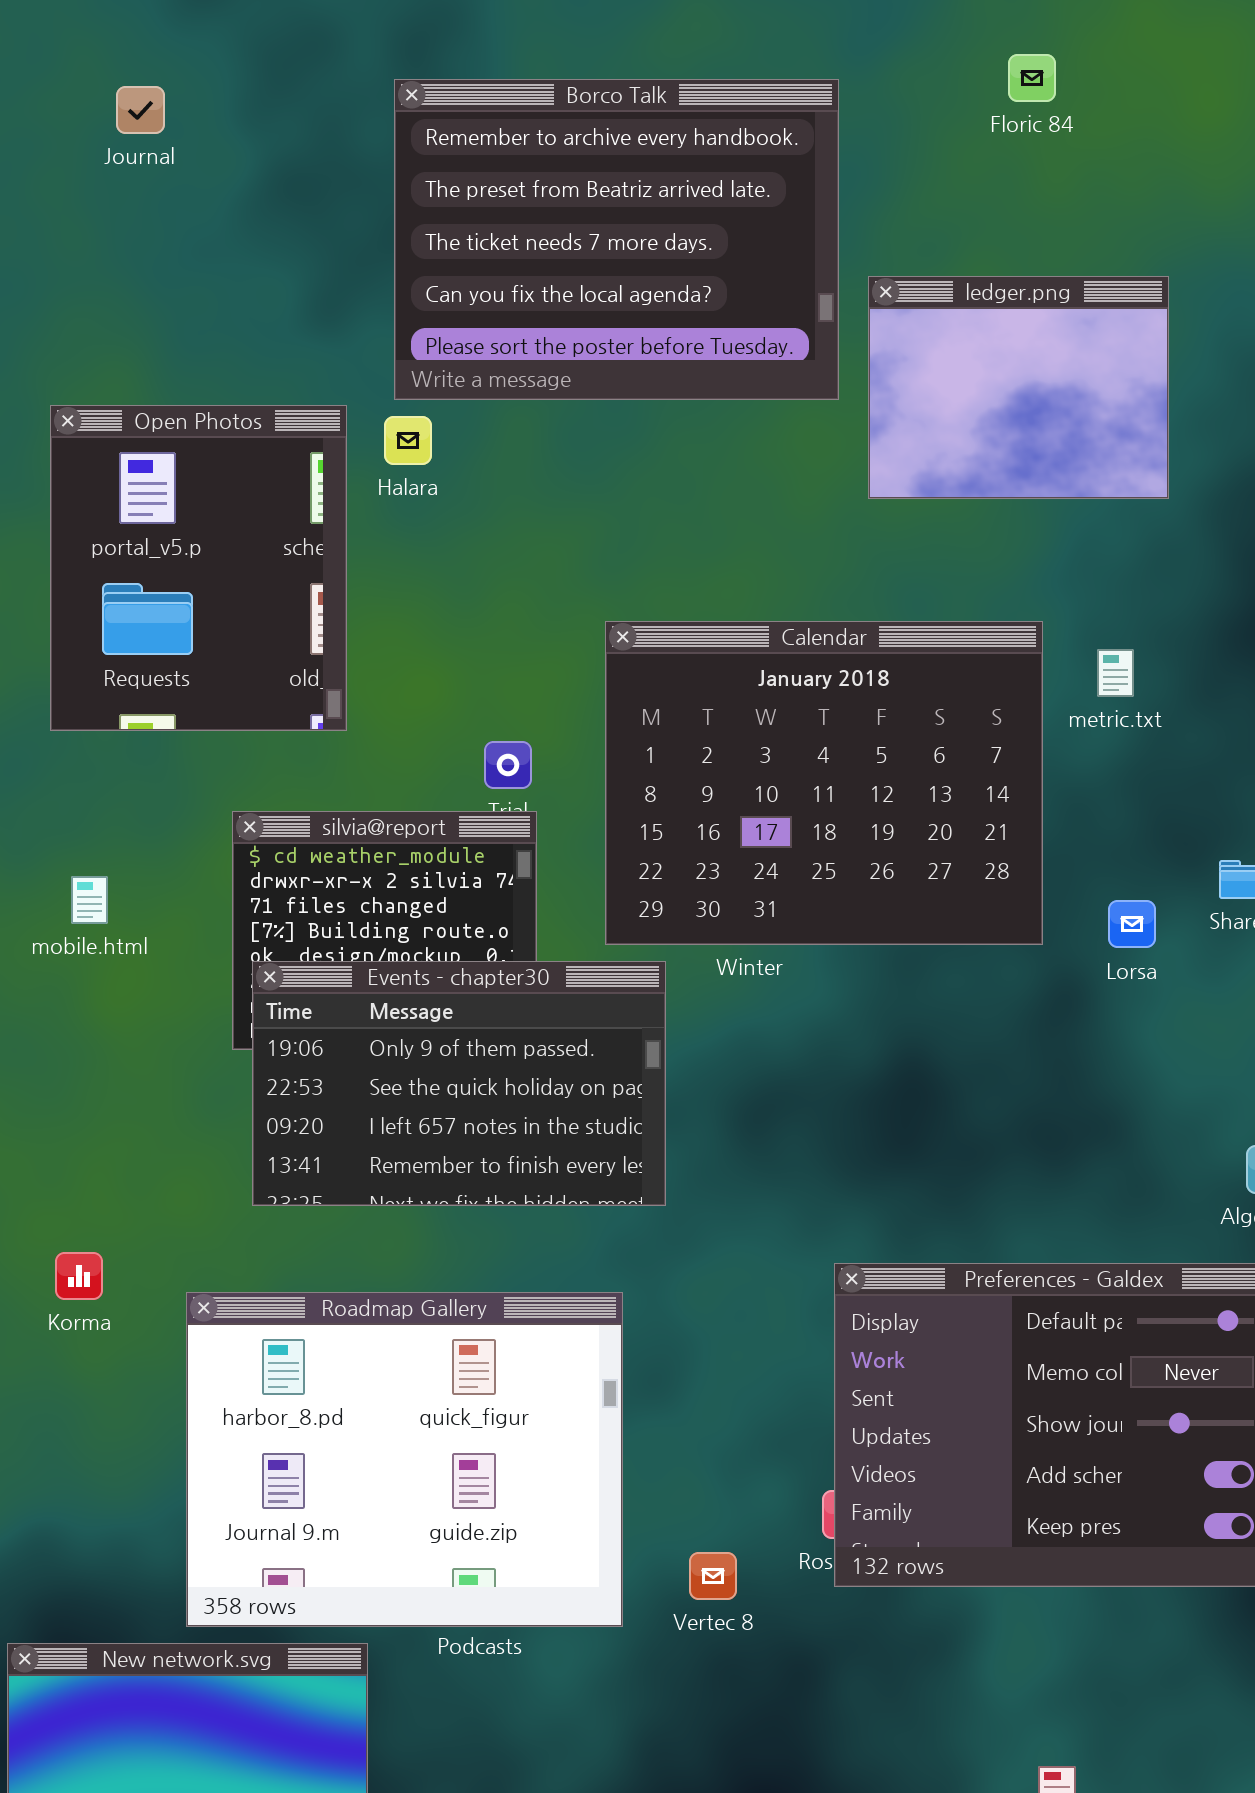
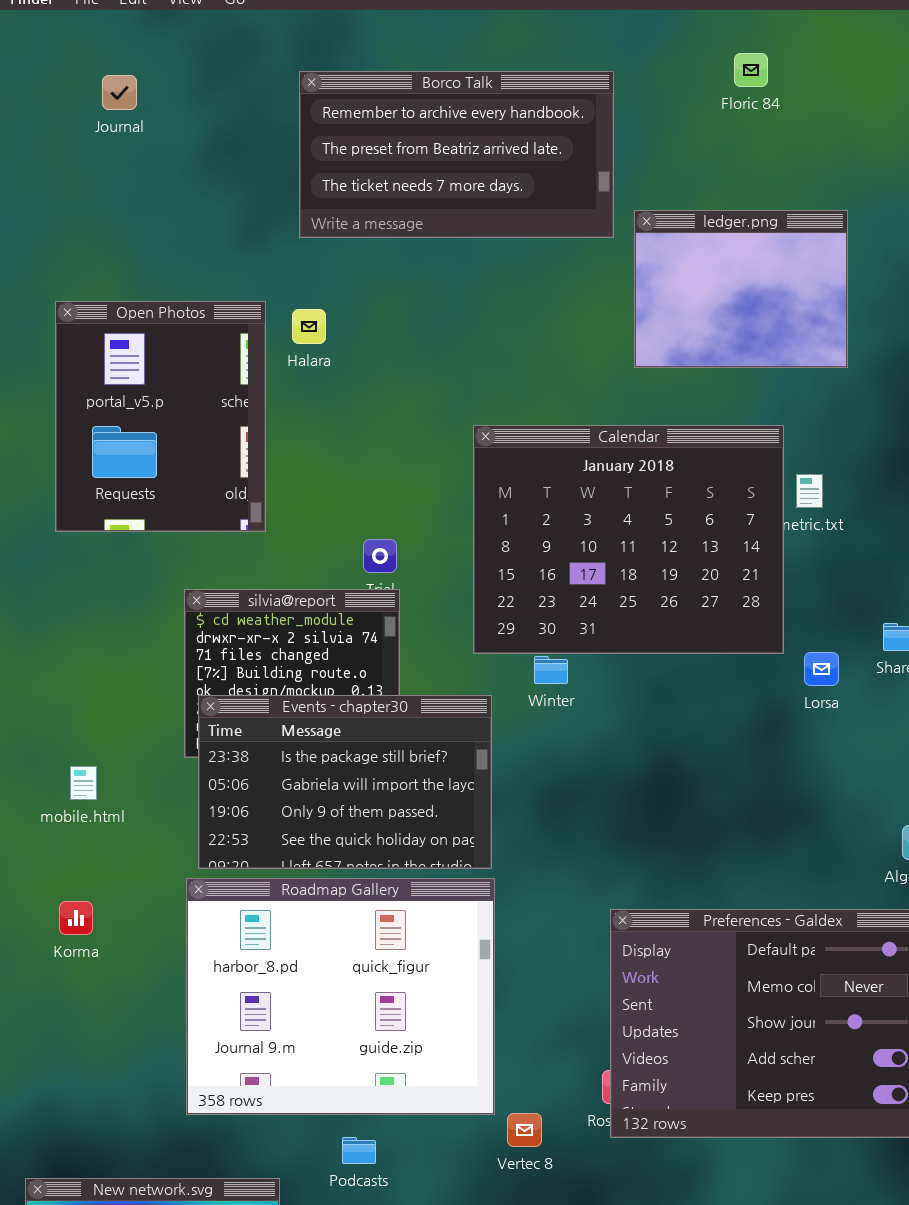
Borco Talk: [394,79,839,400] -> [299,71,614,238], resized
Calendar: [605,621,1043,945] -> [473,425,784,654], moved
mobile.html: [71,876,108,924] -> [70,766,97,800], moved
Events - chapter30: [252,961,666,1206] -> [198,695,492,869], scrolled up 2 rows
Roadmap Gallery: [186,1292,623,1627] -> [186,878,495,1115], moved

